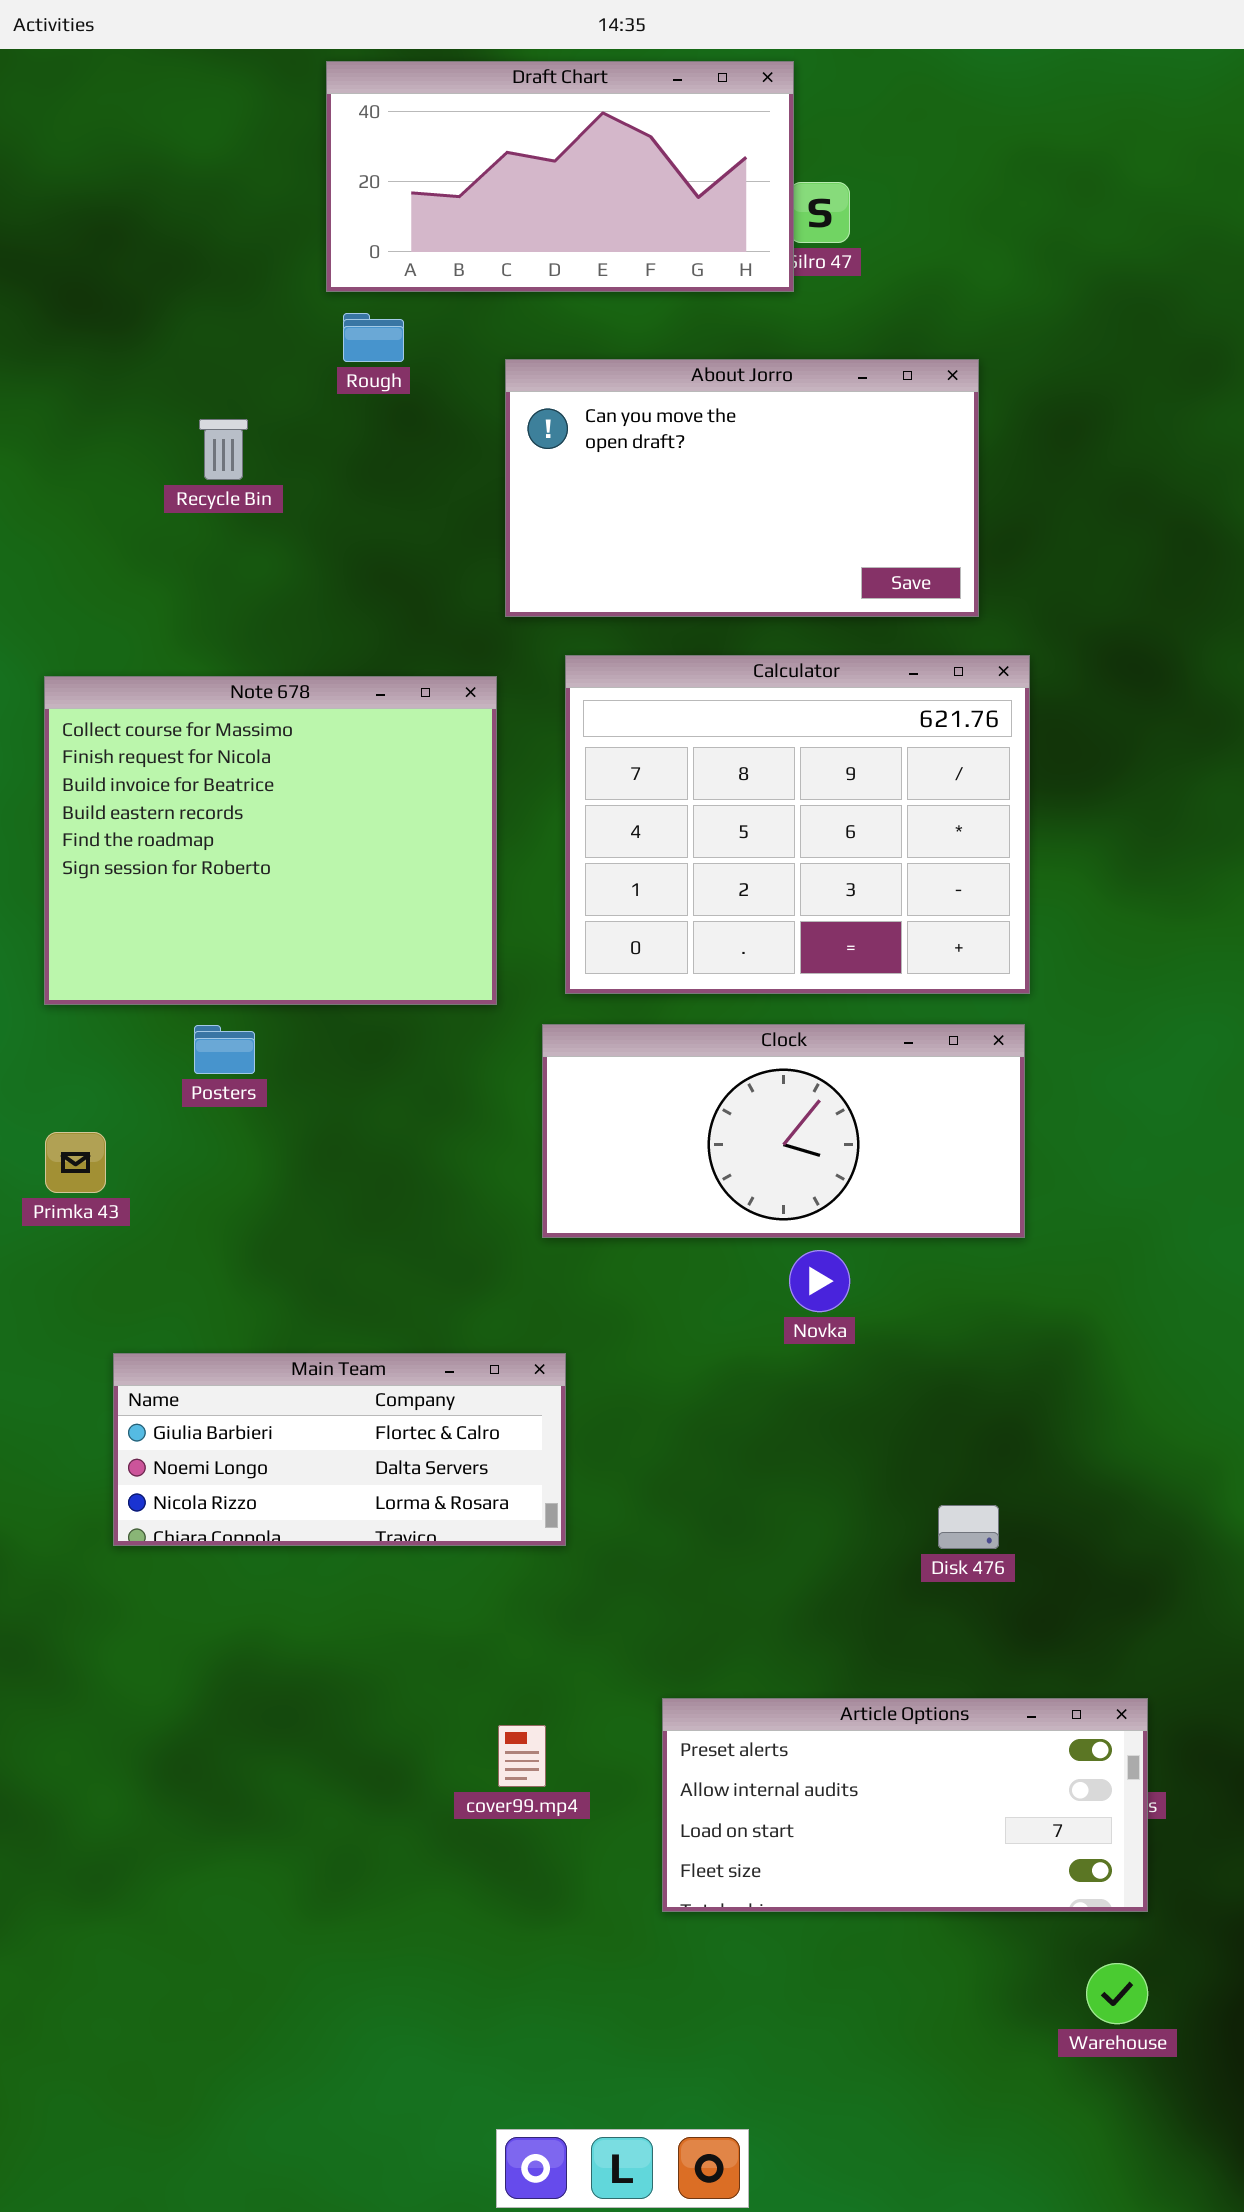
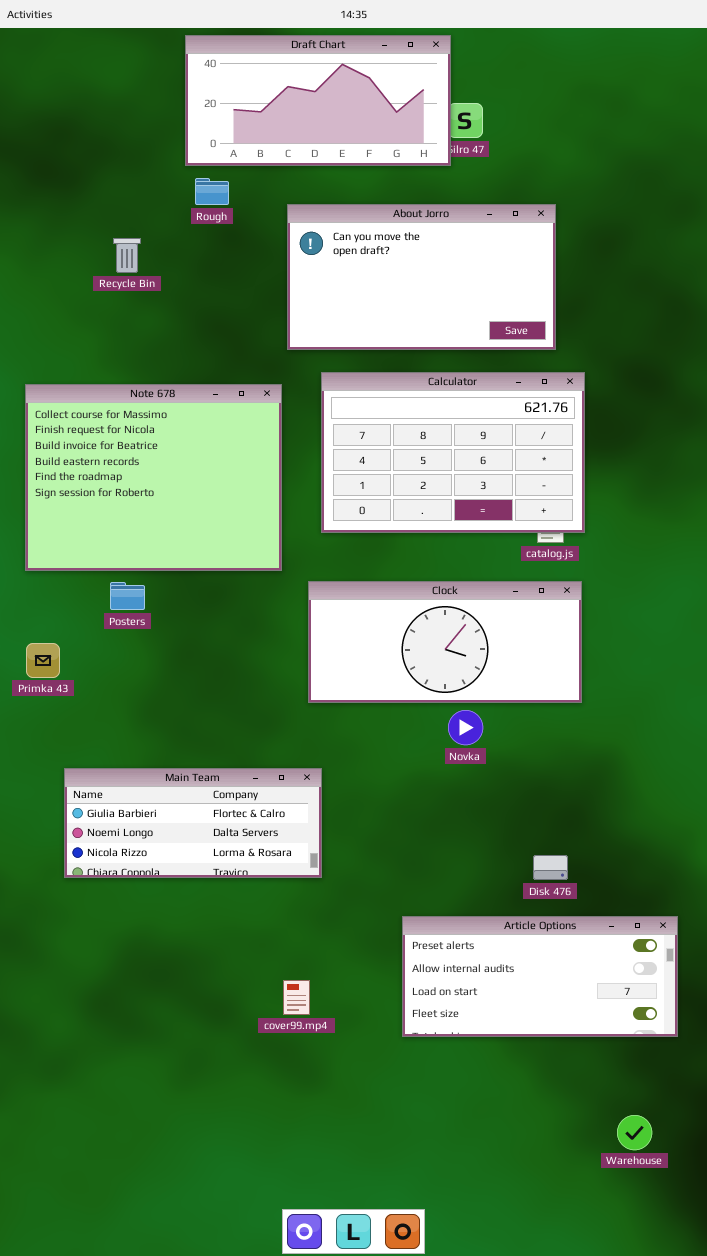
Calculator: [565,655,1030,994] -> [321,372,585,533], resized
Article Options: [662,1698,1148,1912] -> [402,916,678,1037], moved

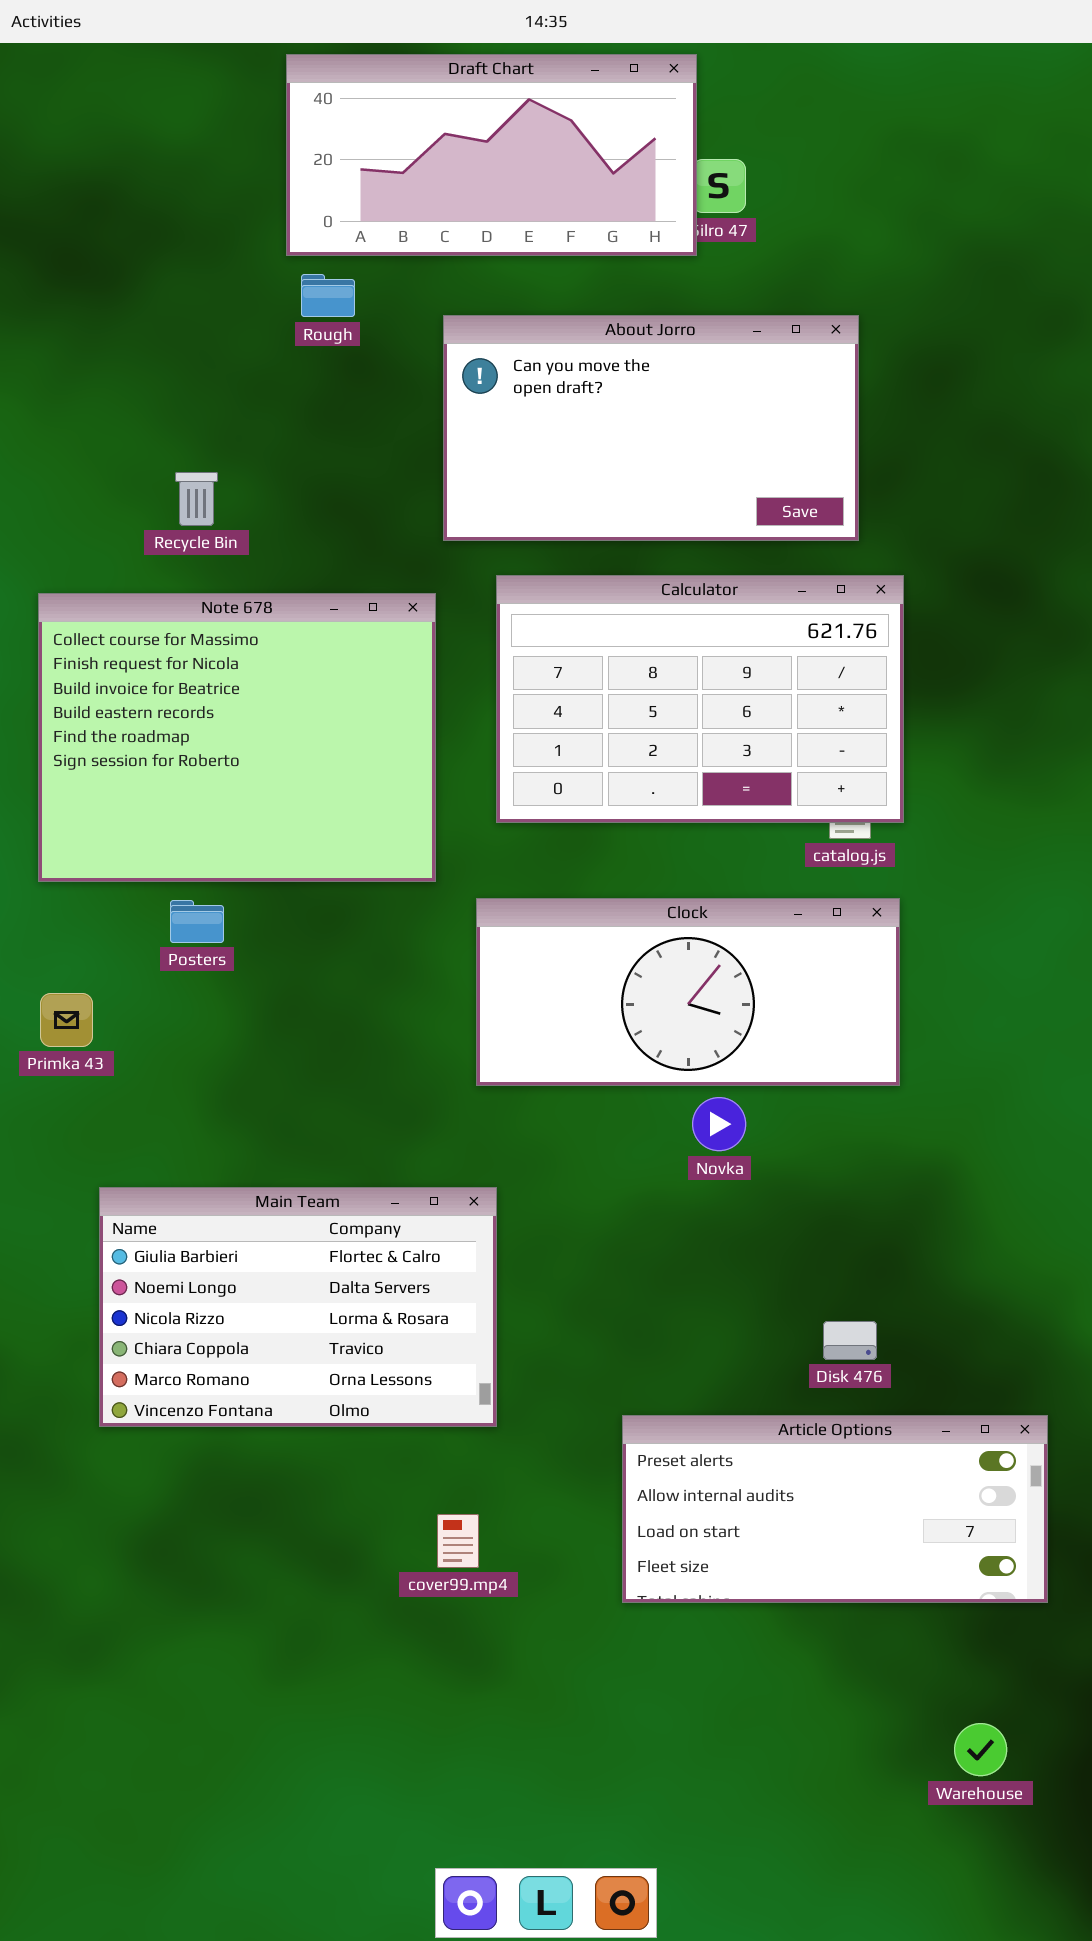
Recycle Bin: [113,238,141,273] -> [175,472,218,526], moved
Main Team: [64,768,322,878] -> [99,1187,497,1427], resized

